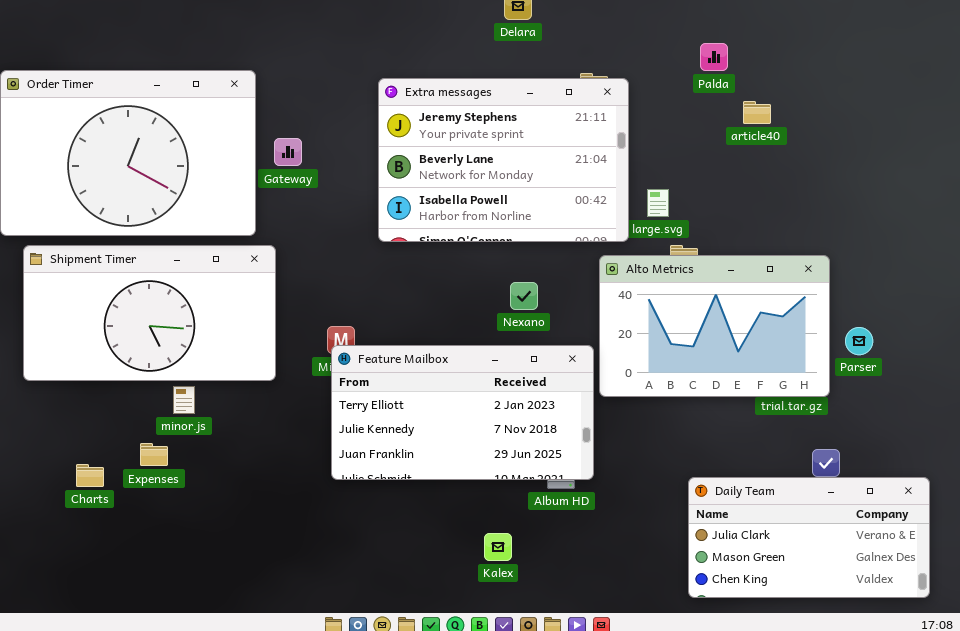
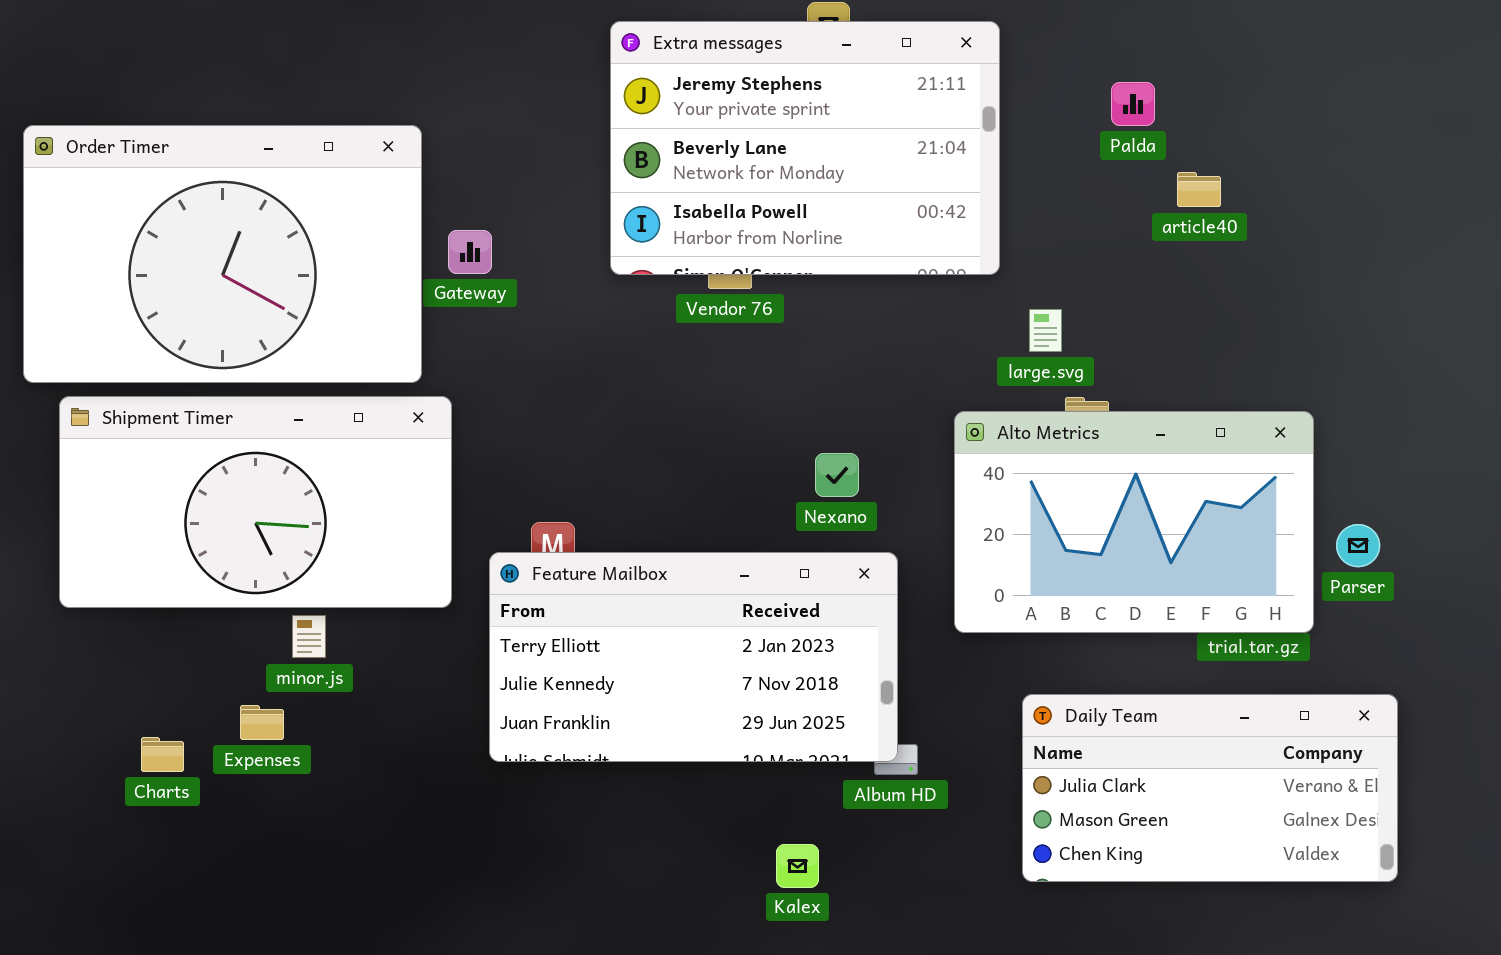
Extra messages: [378,78,629,242] -> [610,21,1000,275], moved
Feature Mailbox: [331,345,594,480] -> [489,552,898,762], moved
Daily Team: [688,477,930,598] -> [1022,694,1398,882], moved

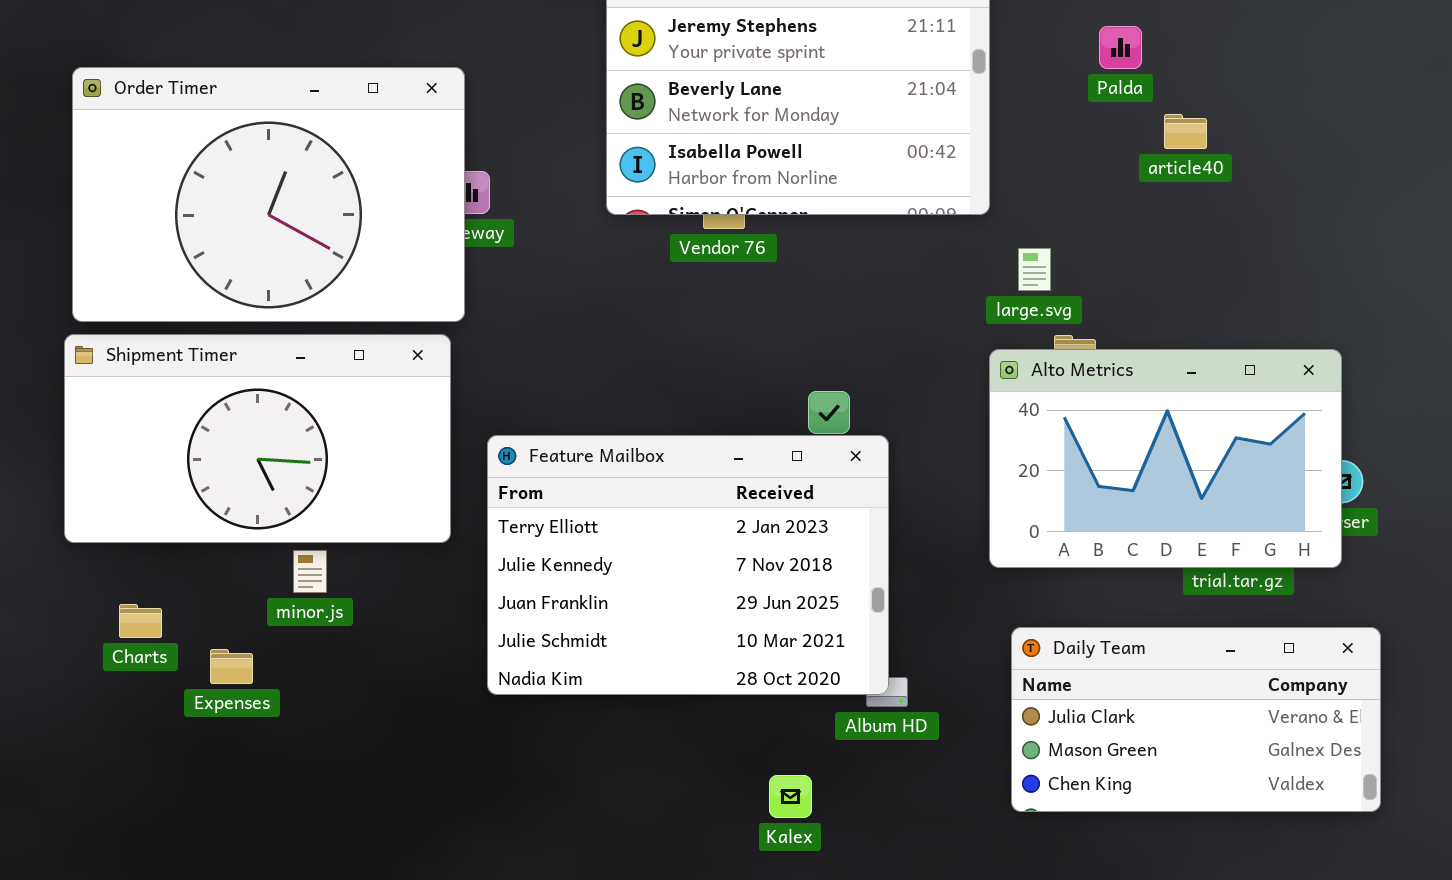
Order Timer: [23,125,422,383] -> [72,67,465,322], moved
Alto Metrics: [954,411,1314,633] -> [989,349,1342,568], moved
Feature Mailbox: [489,552,898,762] -> [487,435,889,695], resized
Expenses: [240,705,284,740] -> [210,649,253,684], moved
Charts: [141,737,184,772] -> [119,604,162,638], moved

